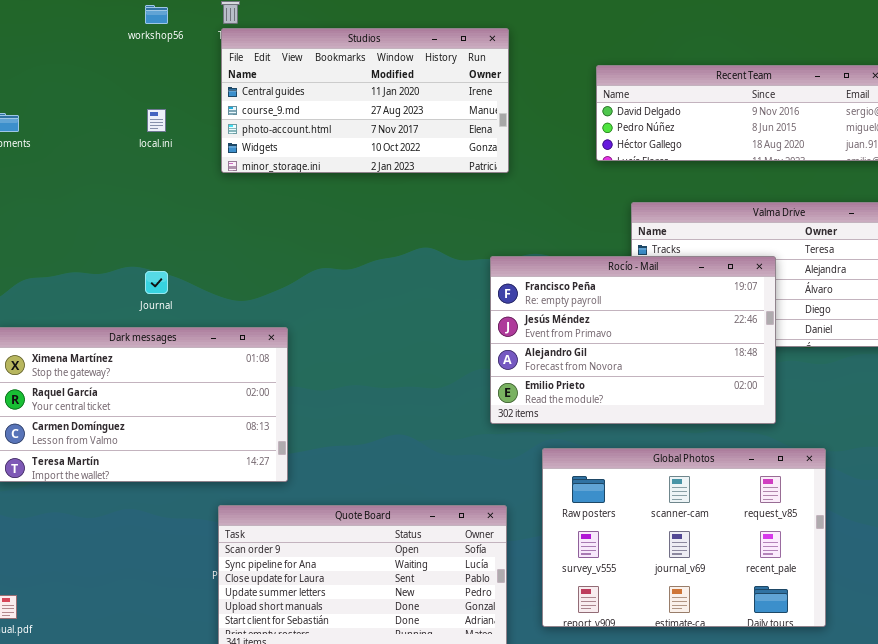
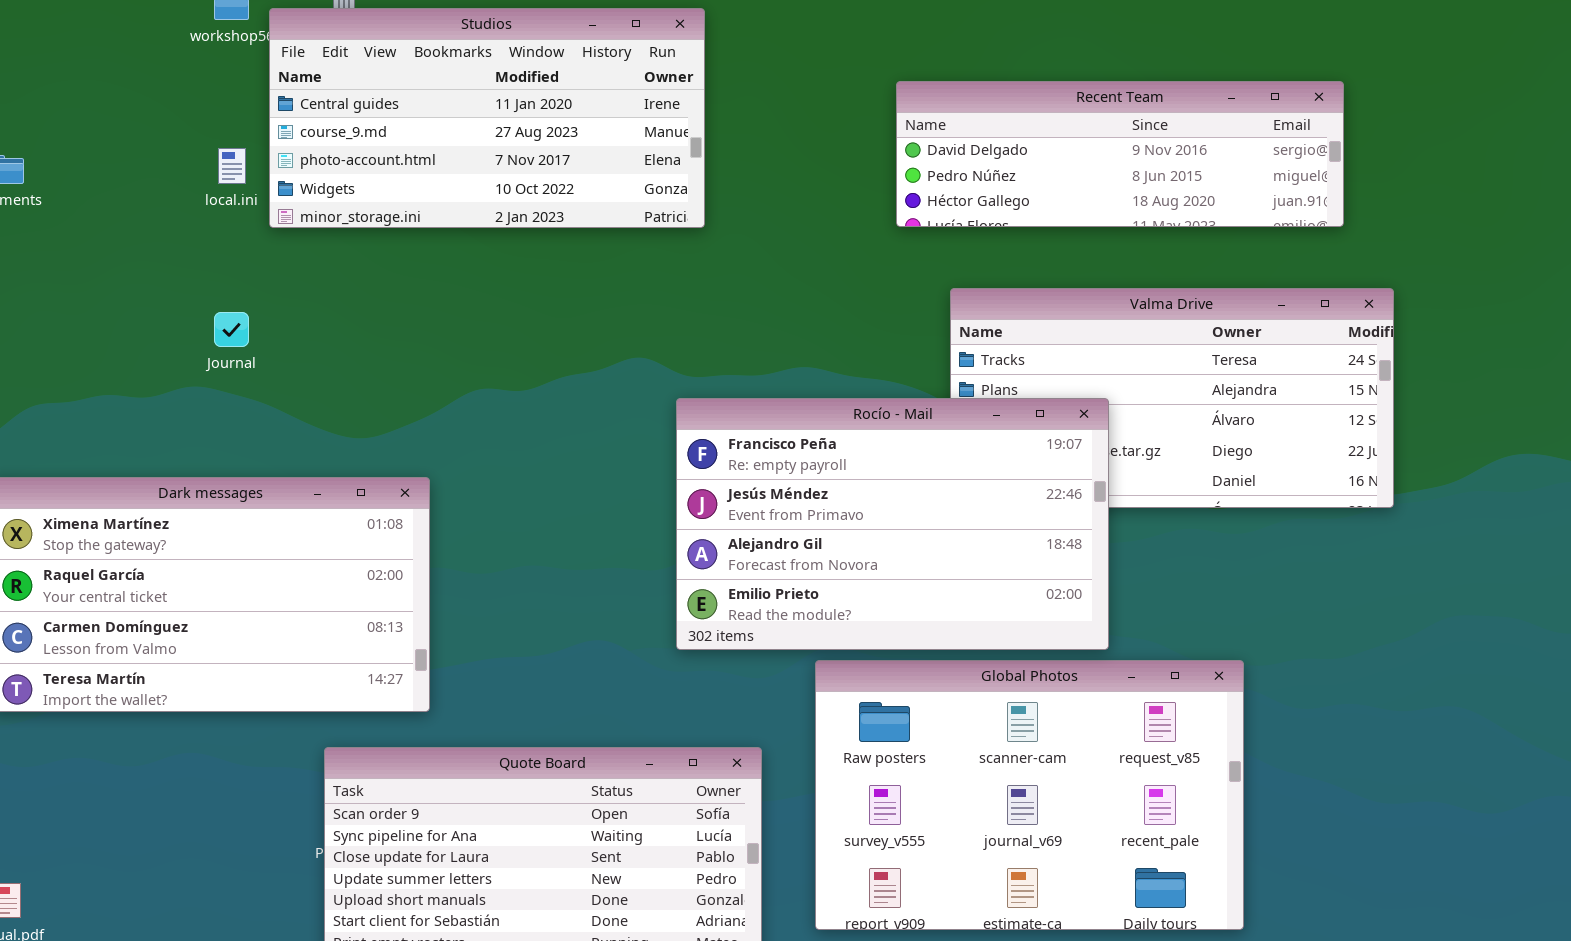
Studios: [221,28,509,173] -> [269,8,705,228], moved
Rocío - Mail: [490,256,776,424] -> [676,398,1109,650], moved
Journal: [145,271,168,294] -> [214,312,249,347], moved

